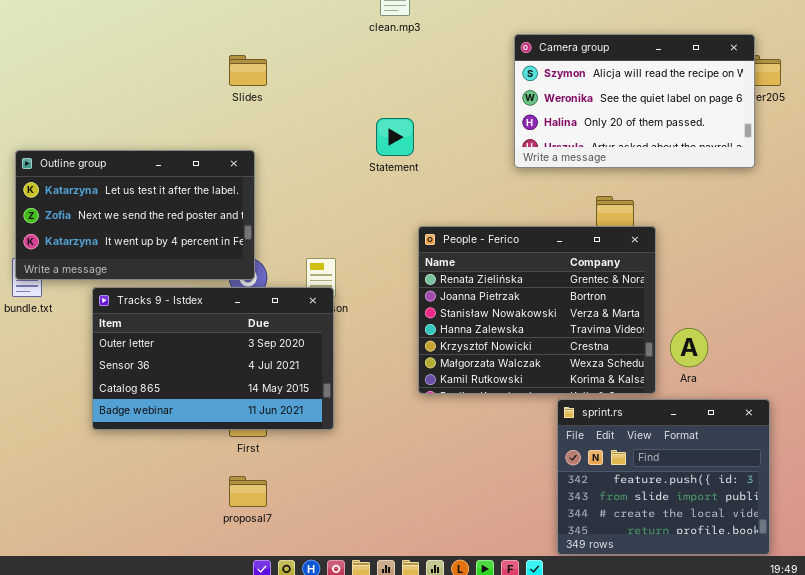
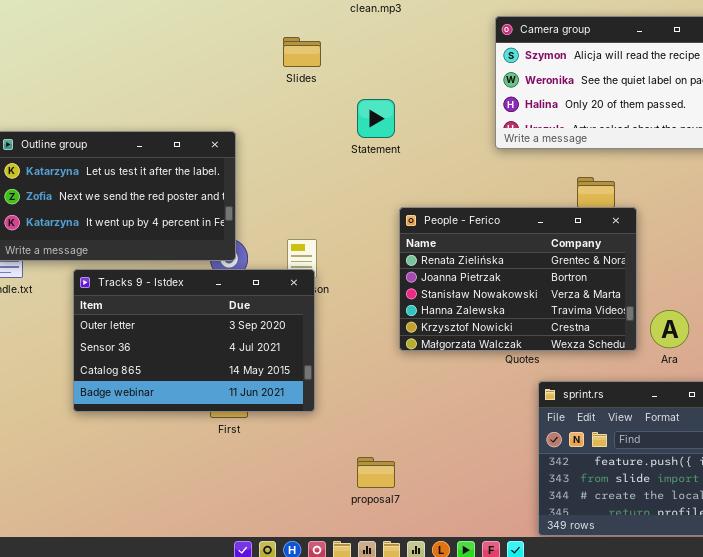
Slides: [229,55,267,86] -> [283,37,321,67], moved
People - Ferico: [418,226,656,394] -> [399,207,637,351], resized
proposal7: [229,476,267,507] -> [357,457,395,488], moved

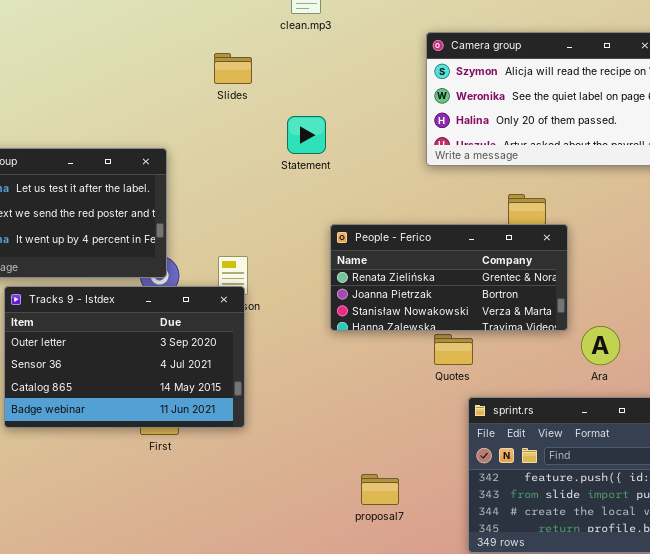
People - Ferico: [399,207,637,351] -> [330,224,568,331], resized
proposal7: [357,457,395,488] -> [361,474,399,505], moved

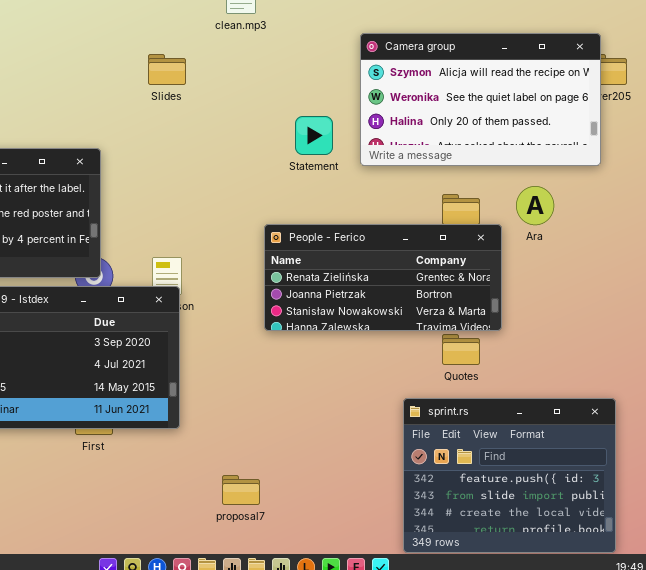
Statement: [287,116,326,154] -> [295,116,333,155], moved
Ara: [581,326,620,365] -> [516,186,554,225], moved
Quotes: [434,334,473,365] -> [442,334,480,365], moved
proposal7: [361,474,399,505] -> [222,475,260,505], moved

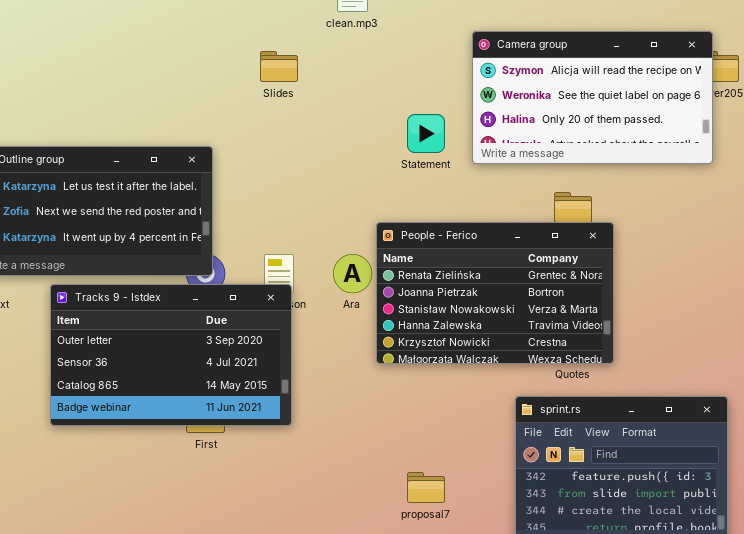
Ara: [516,186,554,225] -> [333,254,372,293], moved
People - Ferico: [264,224,502,331] -> [376,222,614,364], resized
proposal7: [222,475,260,505] -> [407,472,445,503], moved

